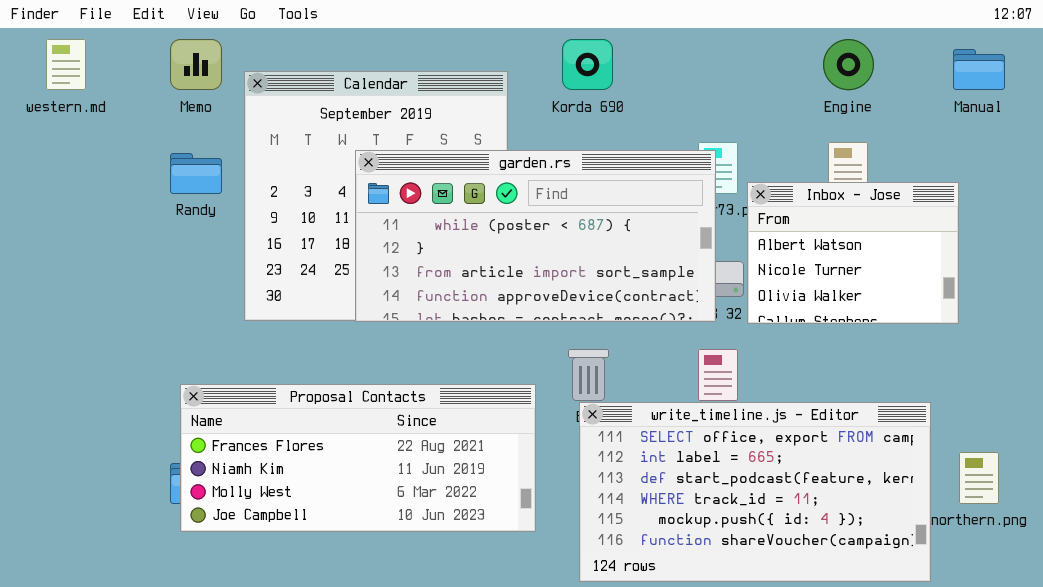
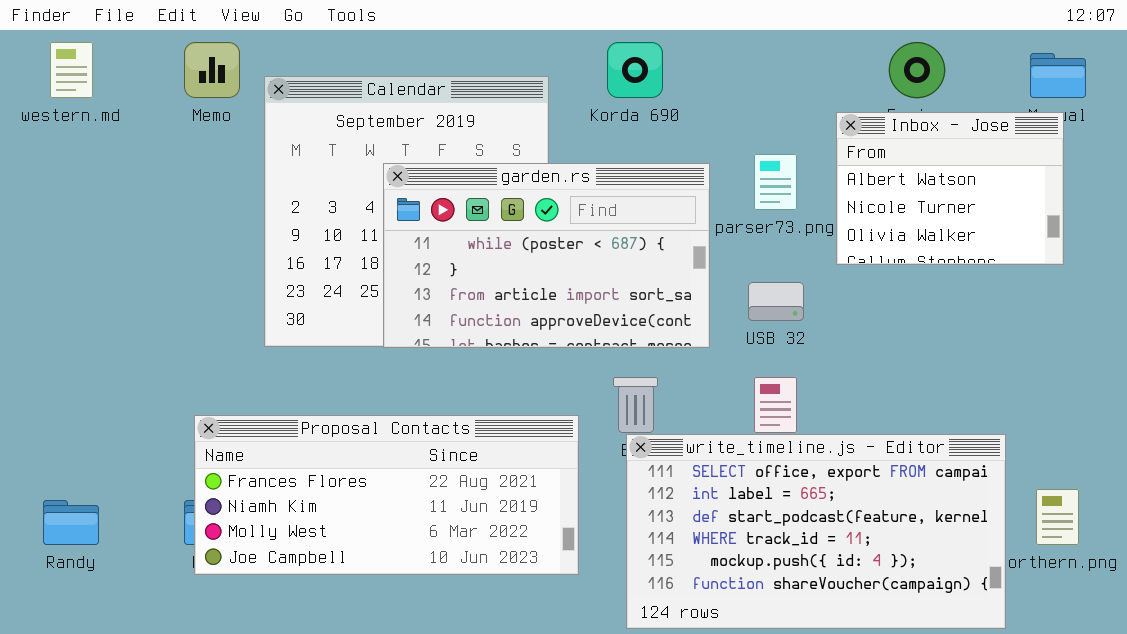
garden.rs: [355,150,716,322] -> [383,163,710,348], resized
Randy: [170,153,222,194] -> [43,500,99,545], moved
Inbox - Jose: [747,182,959,324] -> [836,112,1064,265], moved

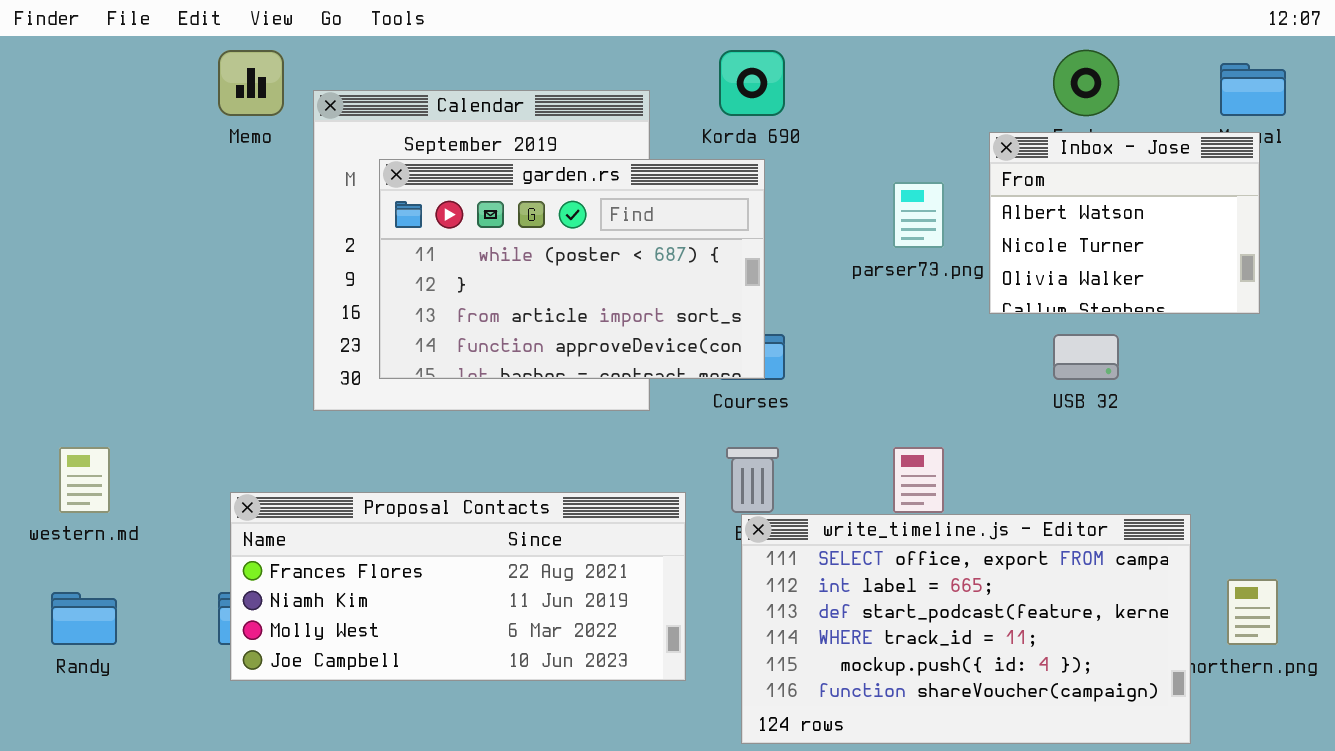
western.md: [50,42,93,98] -> [59,447,110,513], moved
garden.rs: [383,163,710,348] -> [379,159,765,379], moved
USB 32: [748,282,804,321] -> [1053,334,1119,380], moved

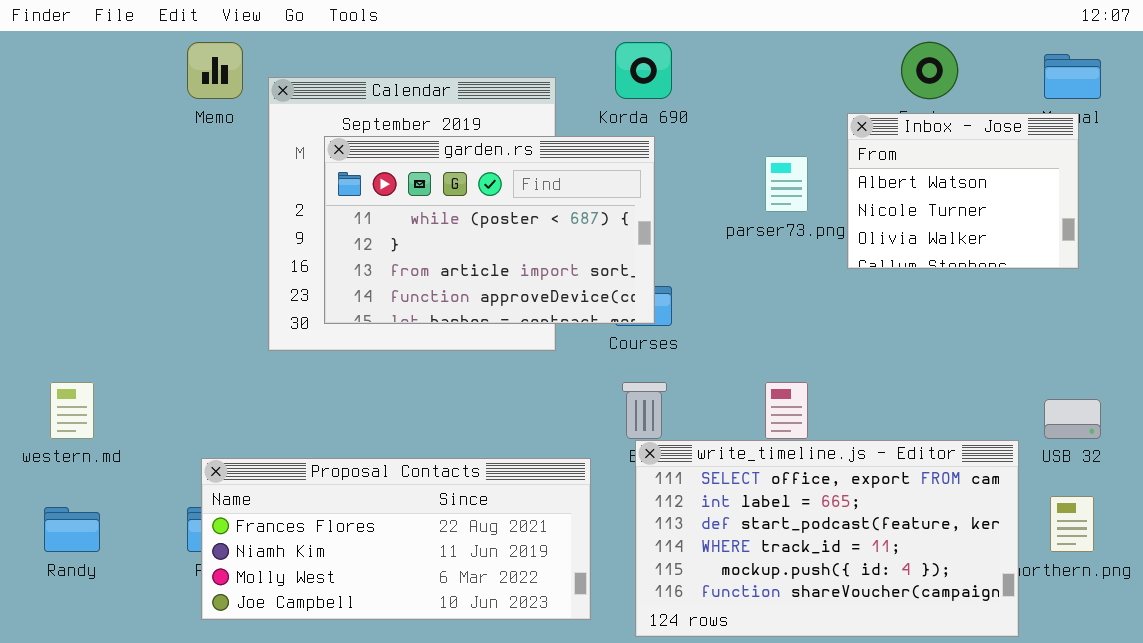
USB 32: [1053,334,1119,380] -> [1044,399,1101,439], moved
Proposal Contacts: [230,492,686,681] -> [201,458,591,620], moved

